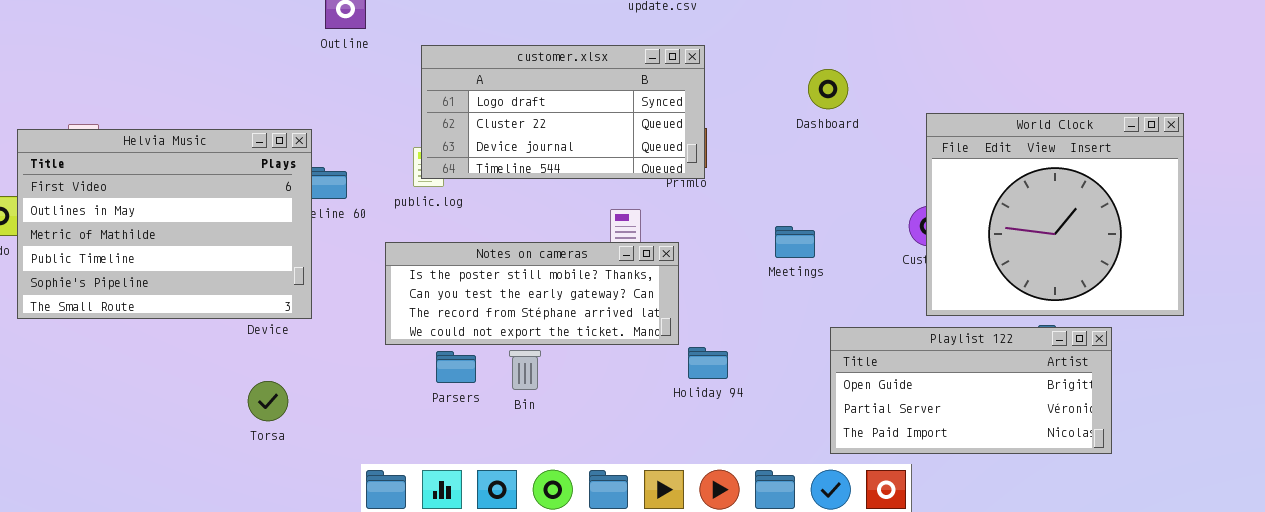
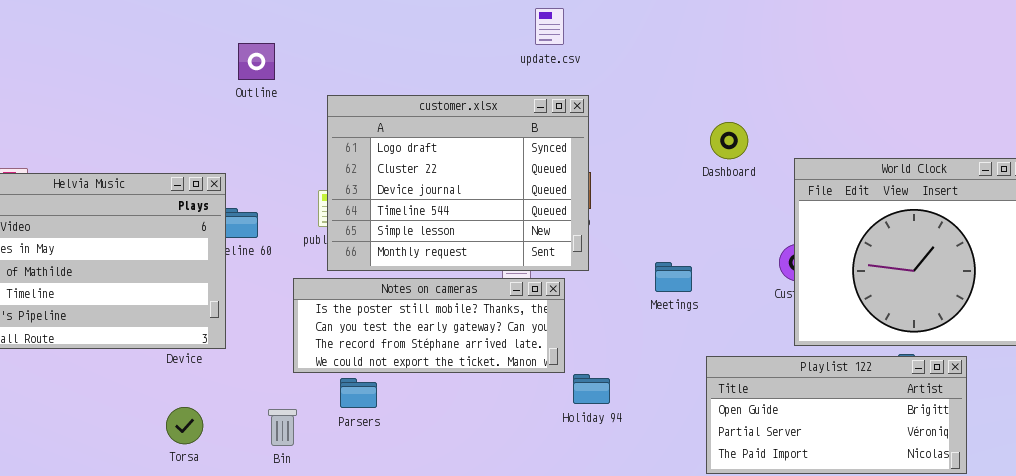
customer.xlsx: [421,45,705,179] -> [327,95,589,271], resized
Dashboard: [808,69,848,109] -> [710,122,748,159], moved
Bin: [509,350,541,390] -> [268,409,297,446], moved

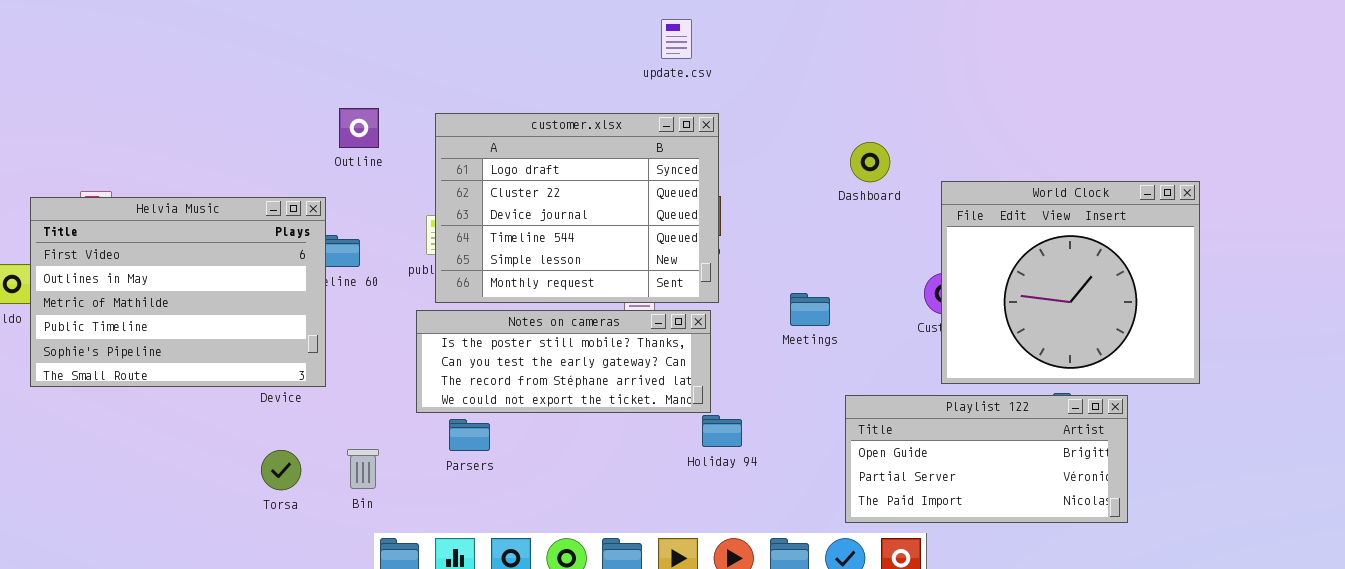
Outline: [238,43,275,80] -> [339,108,379,148], moved
Notes on cameras: [293,278,565,373] -> [416,310,711,413], moved
Bin: [268,409,297,446] -> [347,449,379,489], moved

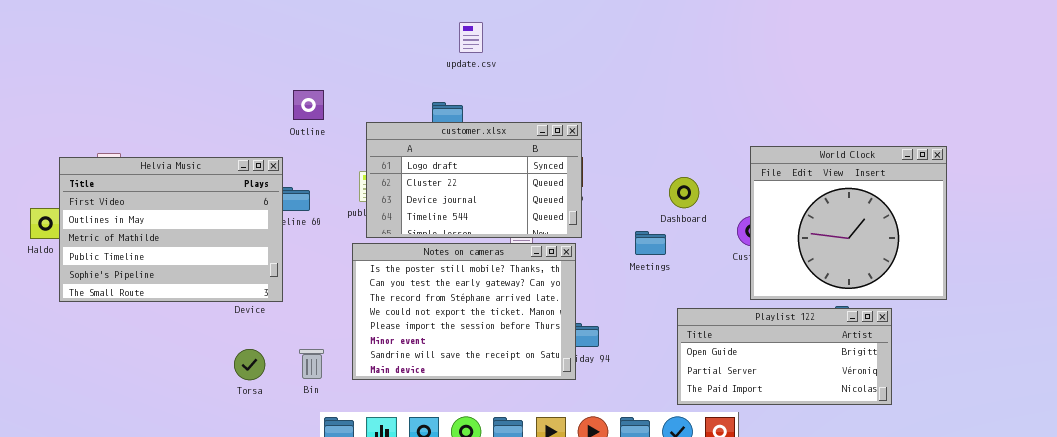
update.csv: [661,19,692,59] -> [459,22,483,53], moved
customer.xlsx: [435,113,719,303] -> [366,122,582,238], resized
Dashboard: [850,142,890,182] -> [669,177,699,208], moved
Notes on cameras: [416,310,711,413] -> [352,243,576,380], resized

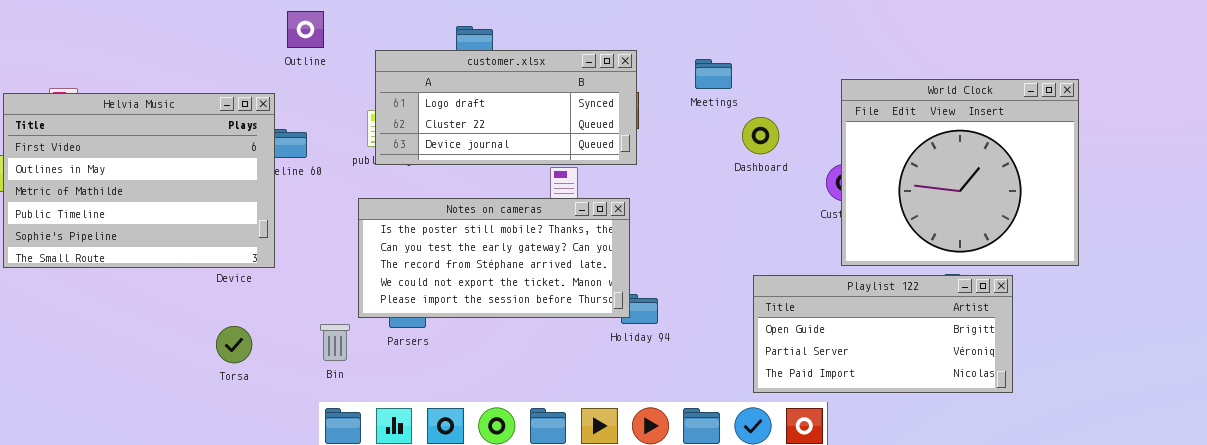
customer.xlsx: [366,122,582,238] -> [375,50,637,165], resized
Meetings: [635,231,666,255] -> [695,59,732,89], moved
Notes on cameras: [352,243,576,380] -> [358,198,630,318], resized
Bin: [299,349,324,379] -> [320,324,350,361], moved

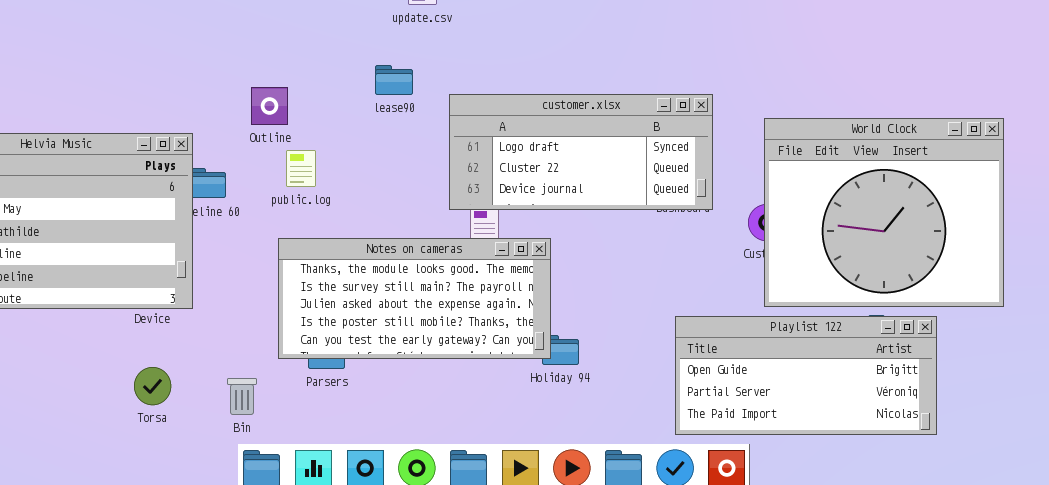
Outline: [287,11,324,48] -> [251,87,288,125], moved
customer.xlsx: [375,50,637,165] -> [449,94,713,210], moved
Notes on cameras: [358,198,630,318] -> [278,238,551,359], scrolled up 3 rows
Bin: [320,324,350,361] -> [227,378,257,415], moved

